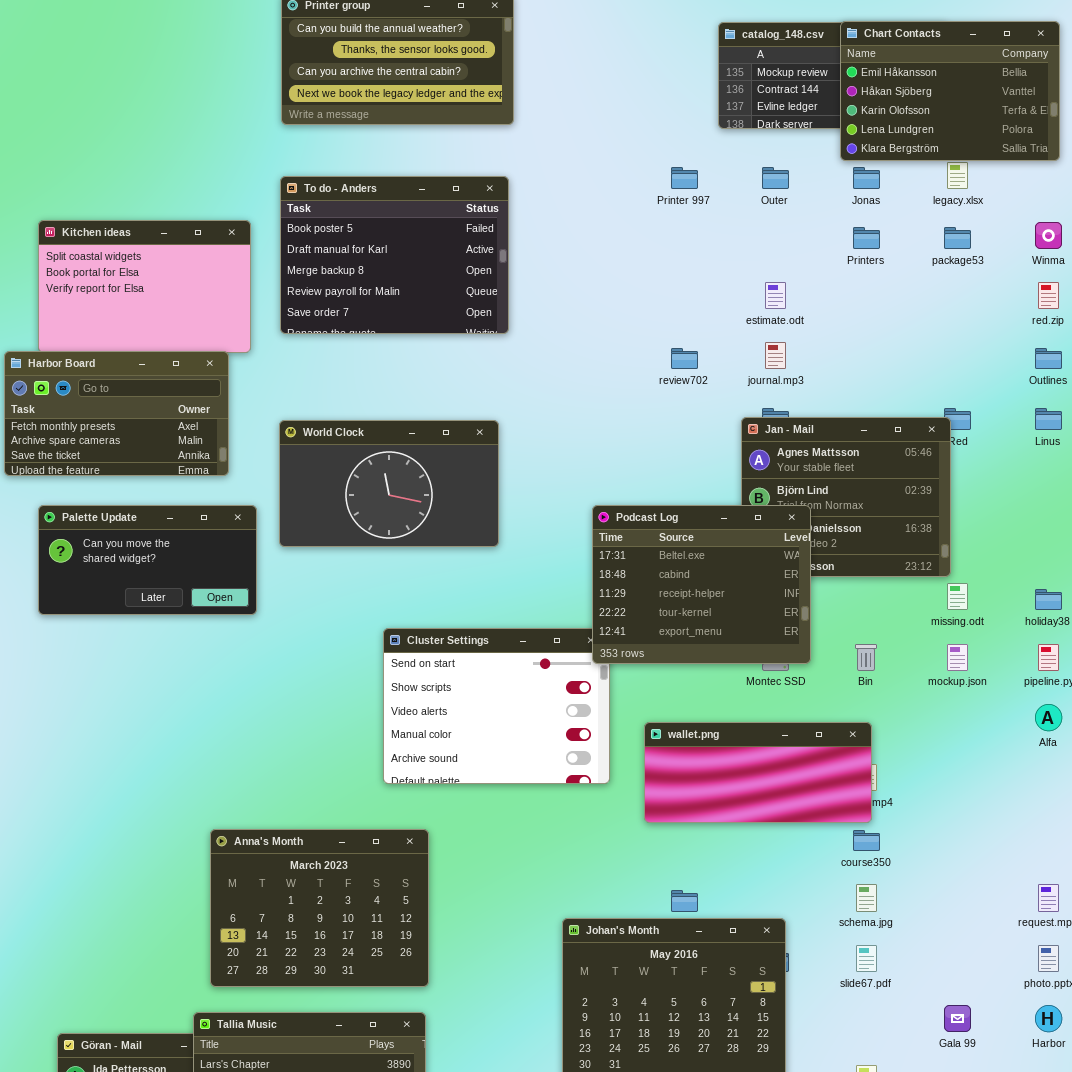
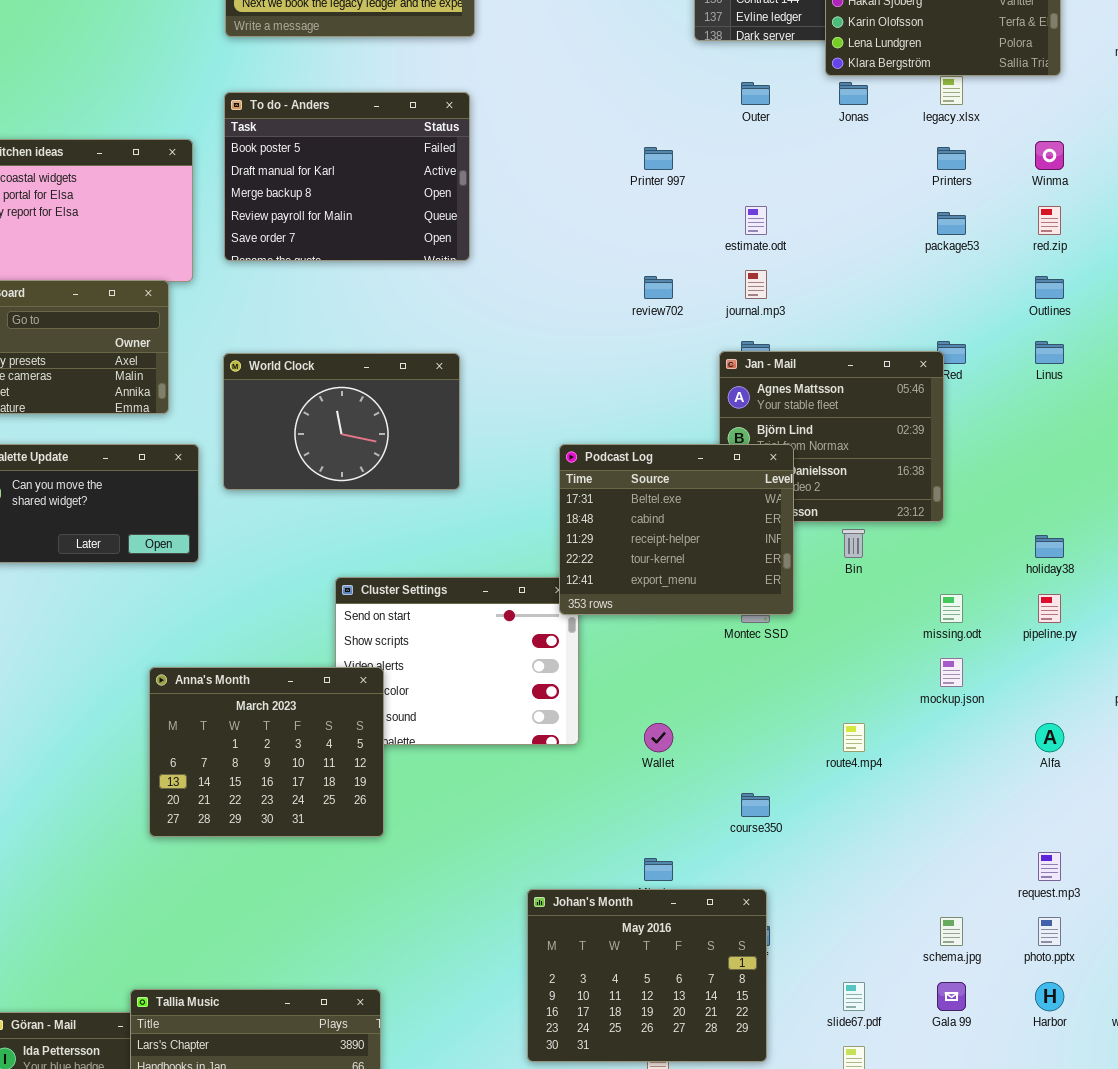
Printer 997: [671,167,698,189] -> [644,147,673,170], moved
Printers: [853,227,880,249] -> [937,147,966,170], moved
package53: [944,227,971,249] -> [937,212,966,235], moved
missing.odt: [947,583,968,610] -> [940,594,963,623], moved
Bin: [855,644,877,671] -> [842,529,865,558], moved
mockup.json: [947,644,968,671] -> [940,658,963,687], moved
Alfa: [1035,704,1062,731] -> [1035,723,1064,752], moved
wallet.png: [644,722,872,823] -> none, closed
Anna's Month: [210,829,429,987] -> [149,667,384,837], moved
course350: [853,830,880,851] -> [741,793,770,817], moved
schema.jpg: [856,884,877,912] -> [940,917,963,946], moved
slide67.pdf: [856,945,877,972] -> [843,982,865,1011], moved

